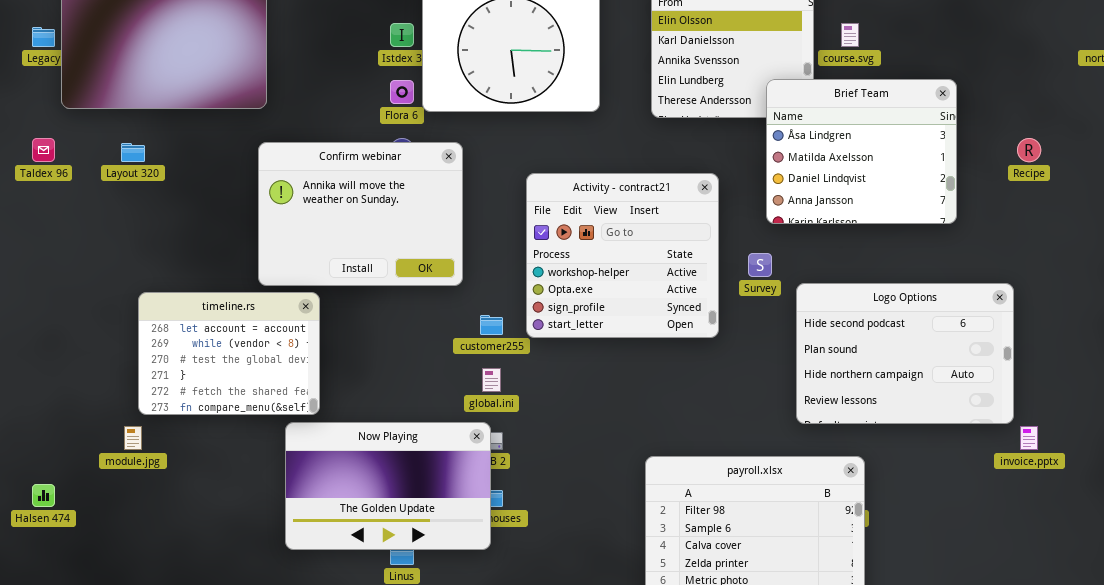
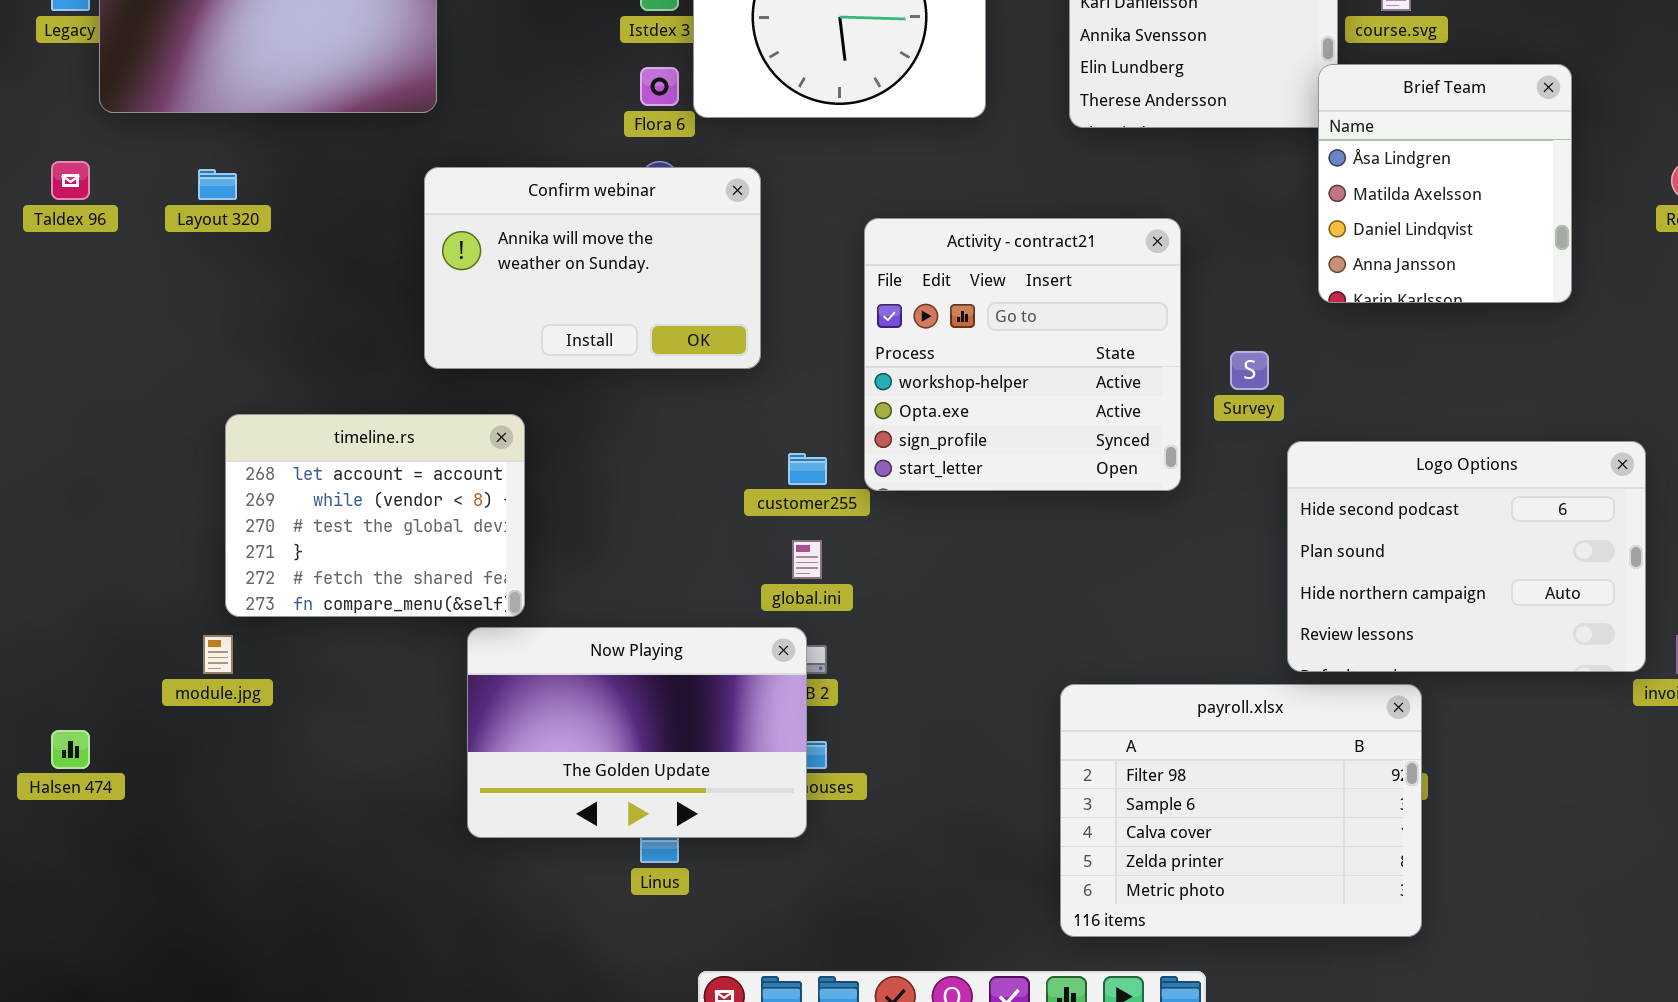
Brief Team: [766,79,957,224] -> [1318,64,1572,303], resized
Confirm webinar: [258,142,463,286] -> [424,167,761,369], resized
Logo Options: [796,283,1014,424] -> [1287,441,1646,672], moved

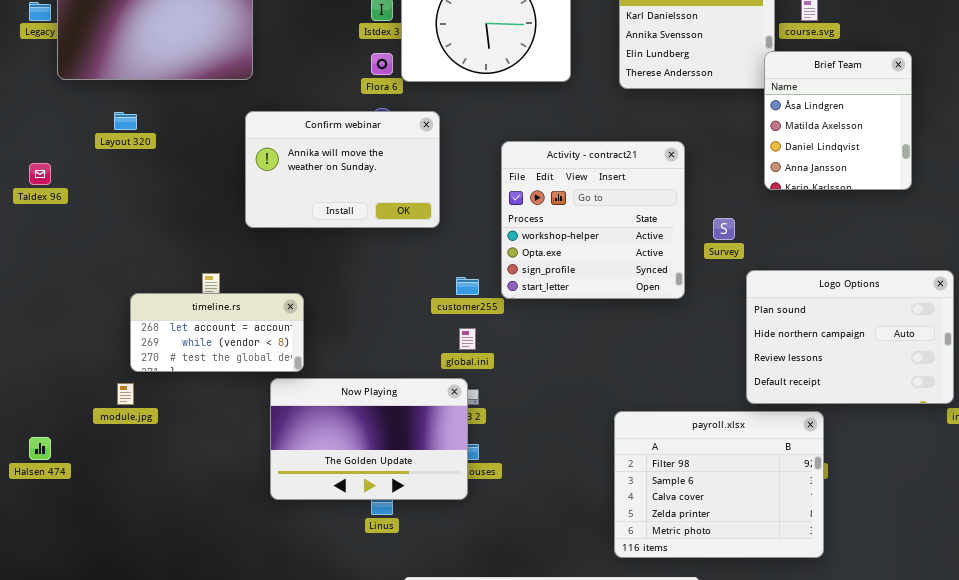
Taldex 96: [51,161,90,200] -> [29,163,51,185], moved
timeline.rs: [225,414,525,617] -> [130,293,304,372], resized
Logo Options: [1287,441,1646,672] -> [746,270,954,404], scrolled down 1 row

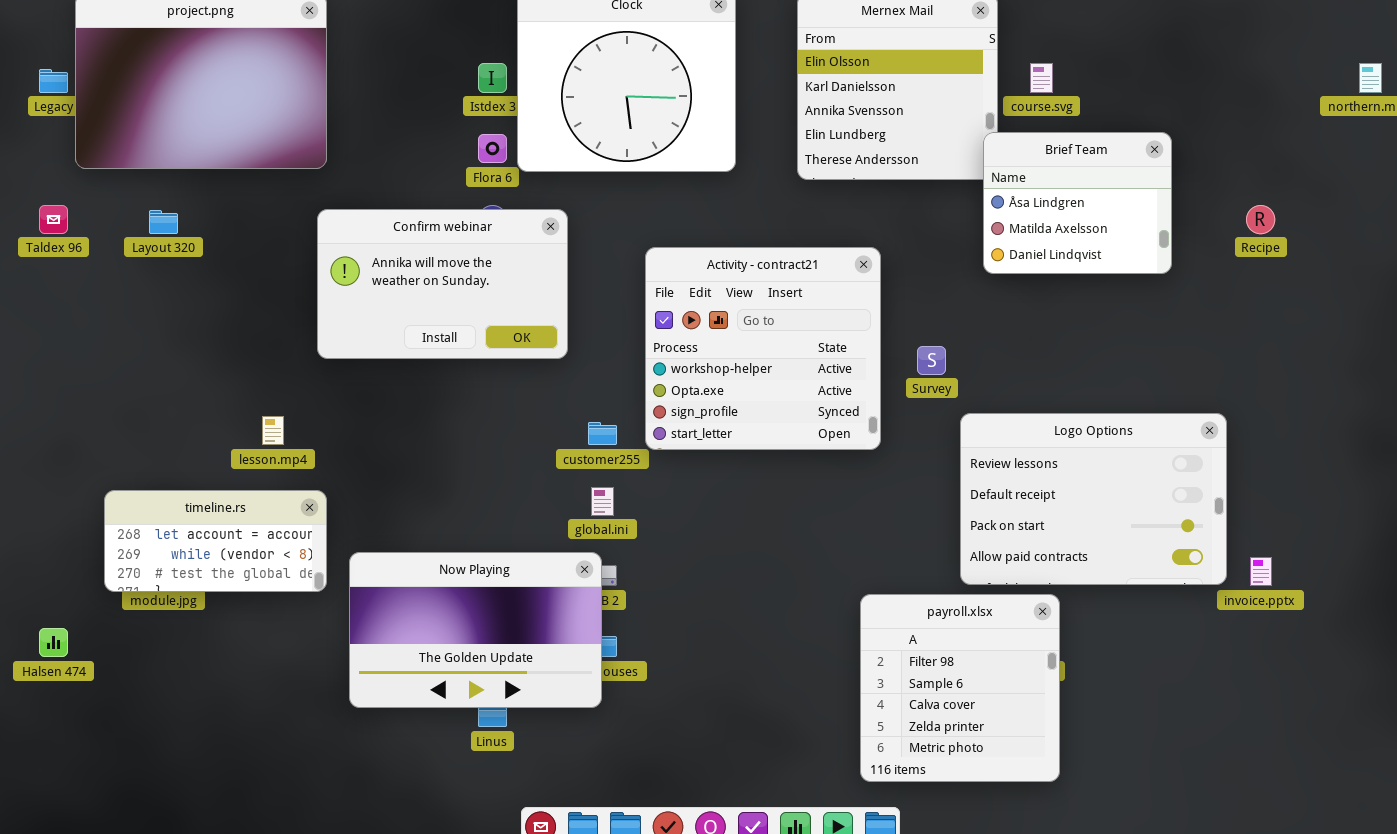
Brief Team: [764,51,912,190] -> [983,132,1172,274], resized
Taldex 96: [29,163,51,185] -> [39,205,68,234], moved
Logo Options: [746,270,954,404] -> [960,413,1227,585], scrolled down 2 rows
timeline.rs: [130,293,304,372] -> [104,490,327,592], moved
payroll.xlsx: [614,411,824,558] -> [860,594,1060,782], resized

